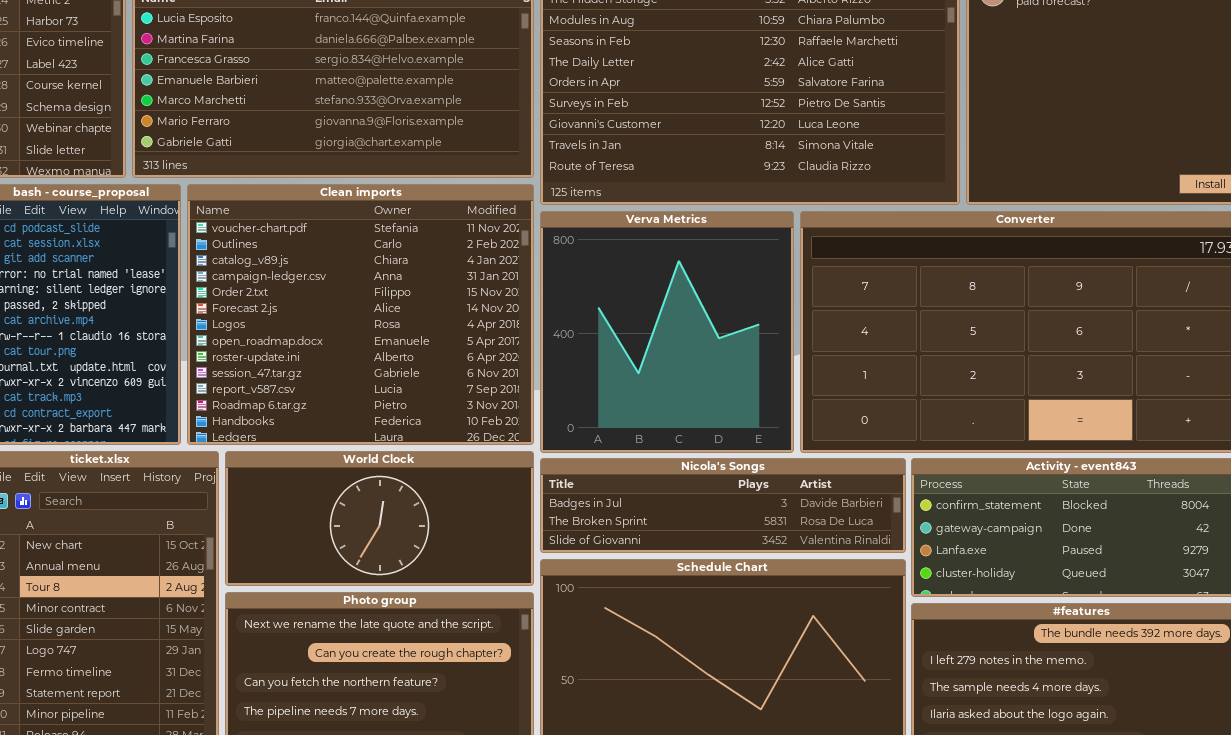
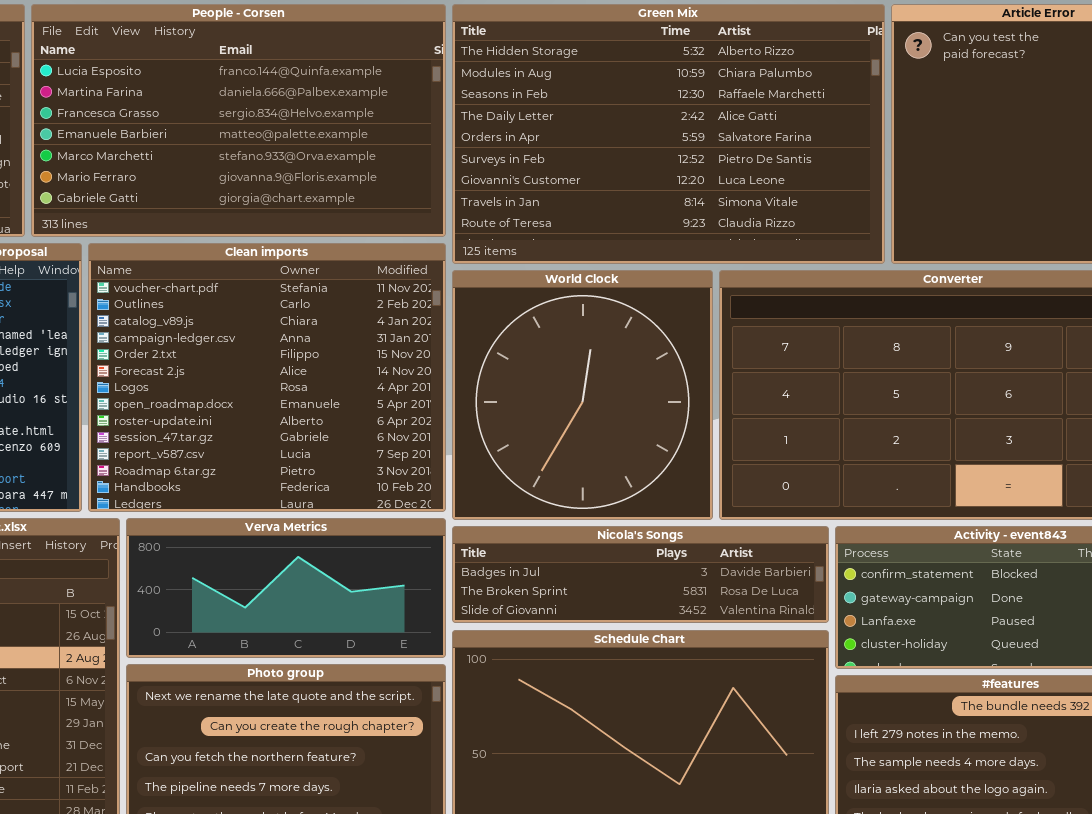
Verva Metrics: [540,211,794,453] -> [126,518,446,658], moved, resized
World Clock: [225,451,534,586] -> [452,270,713,520], moved, resized

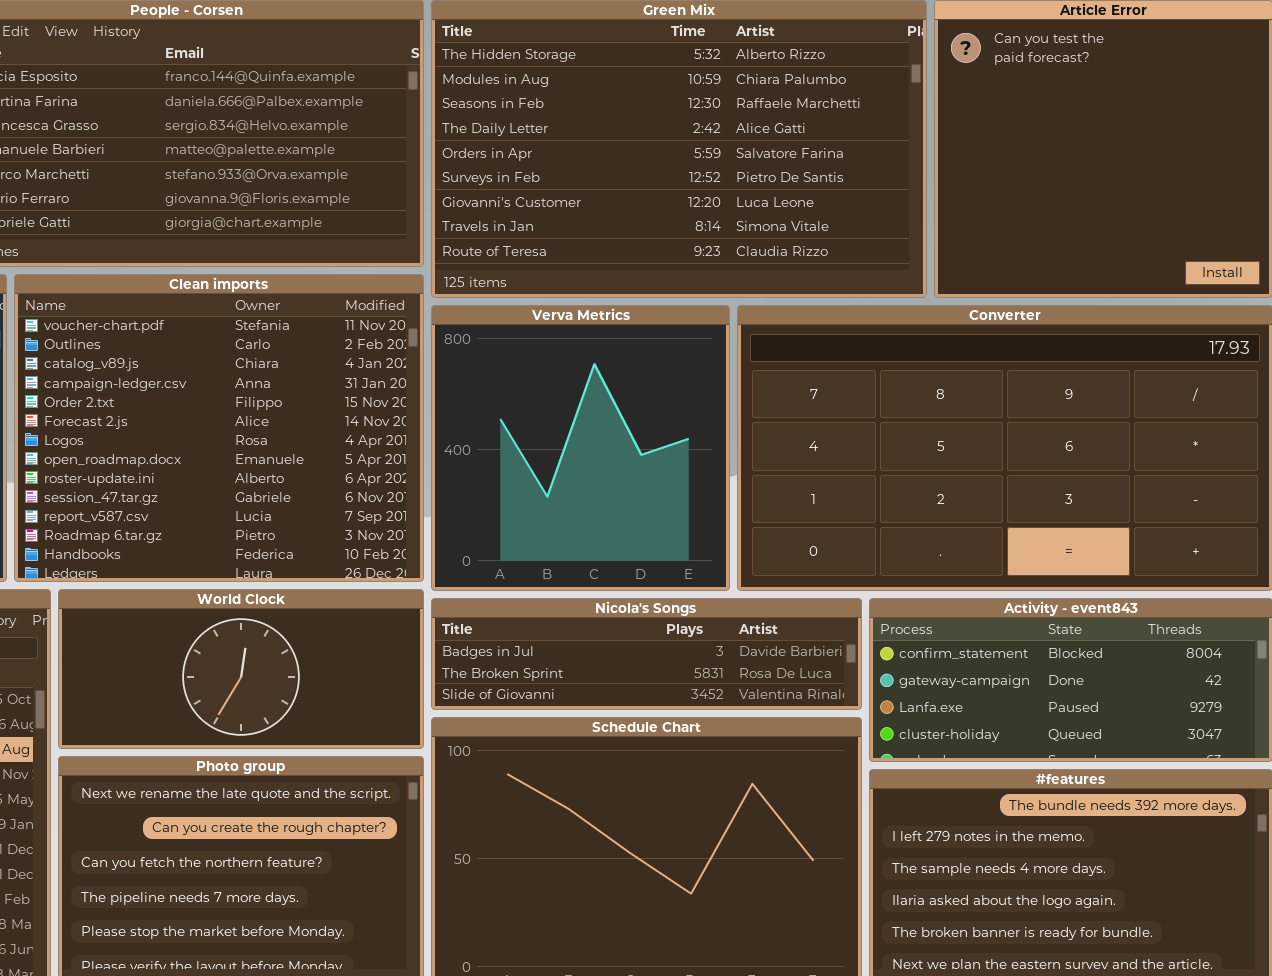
World Clock: [452,270,713,520] -> [58,589,424,749], moved, resized
Verva Metrics: [126,518,446,658] -> [431,305,730,591], moved, resized

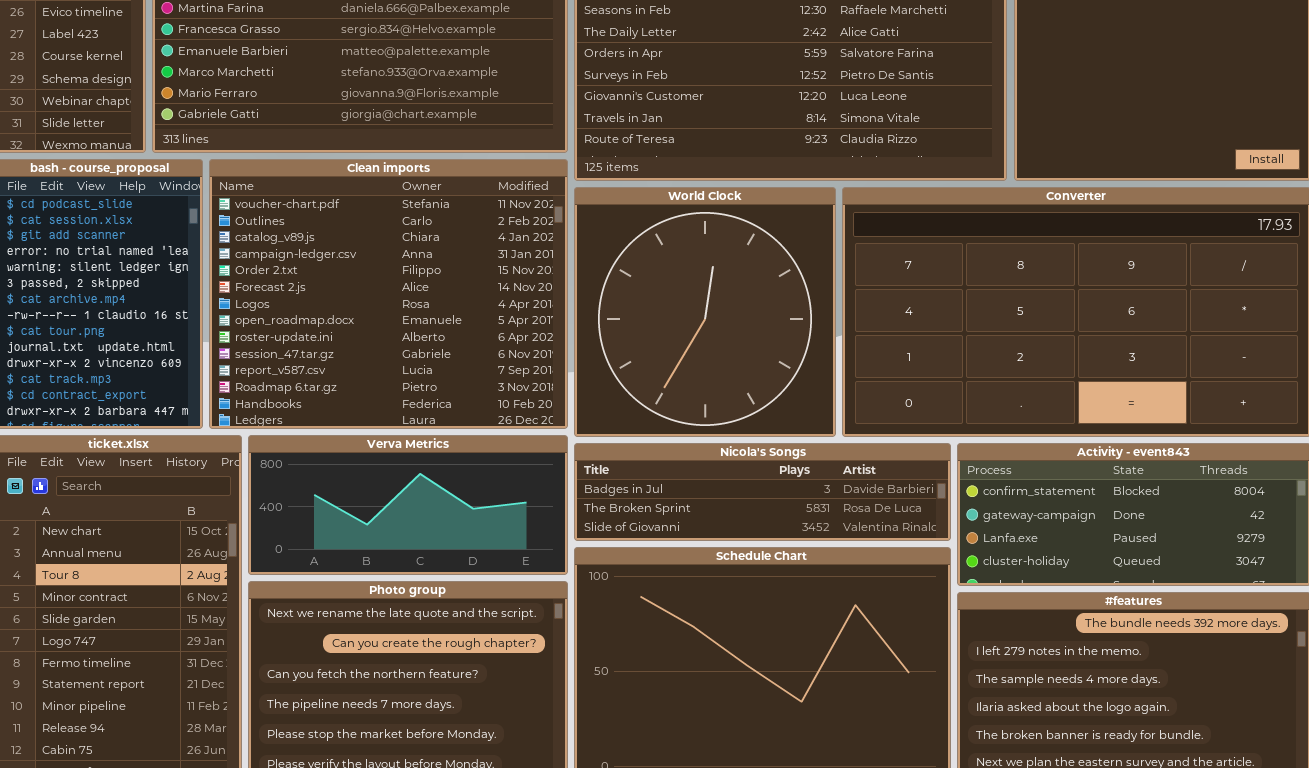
Verva Metrics: [431,305,730,591] -> [248,435,568,575], moved, resized
World Clock: [58,589,424,749] -> [574,187,836,437], moved, resized

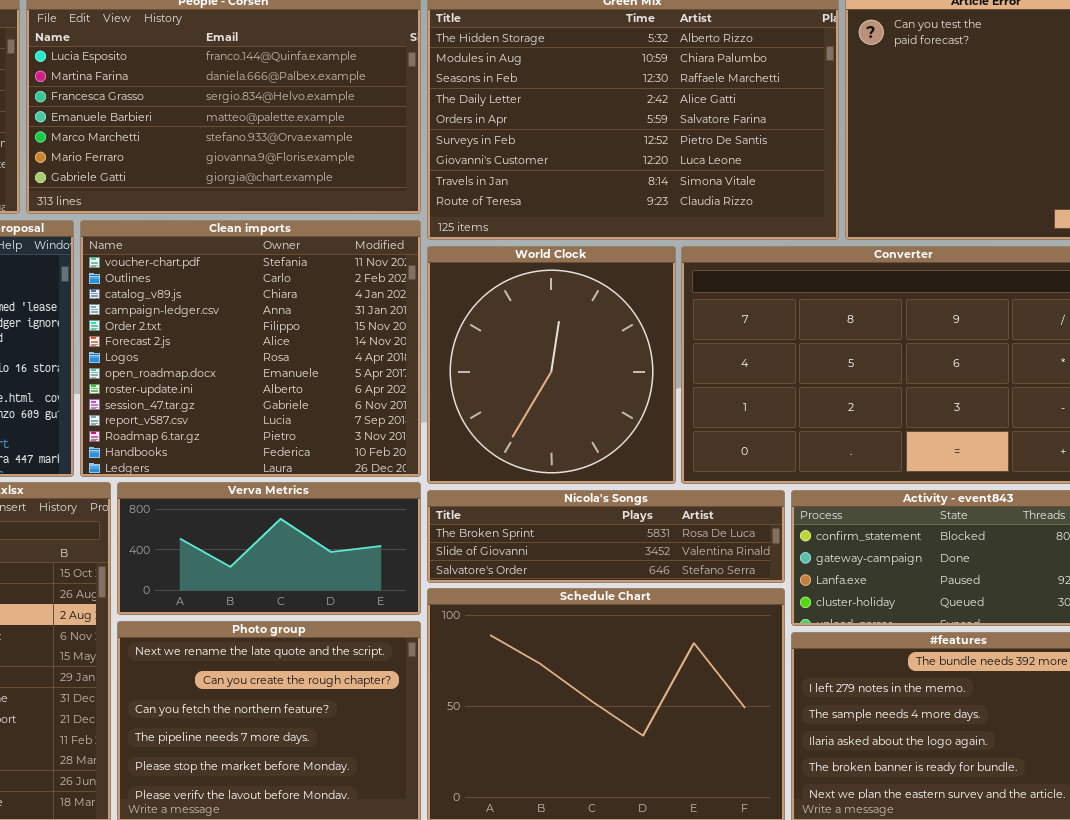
Nicola's Songs: [574,443,951,541] -> [427,490,785,583], scrolled down 1 row

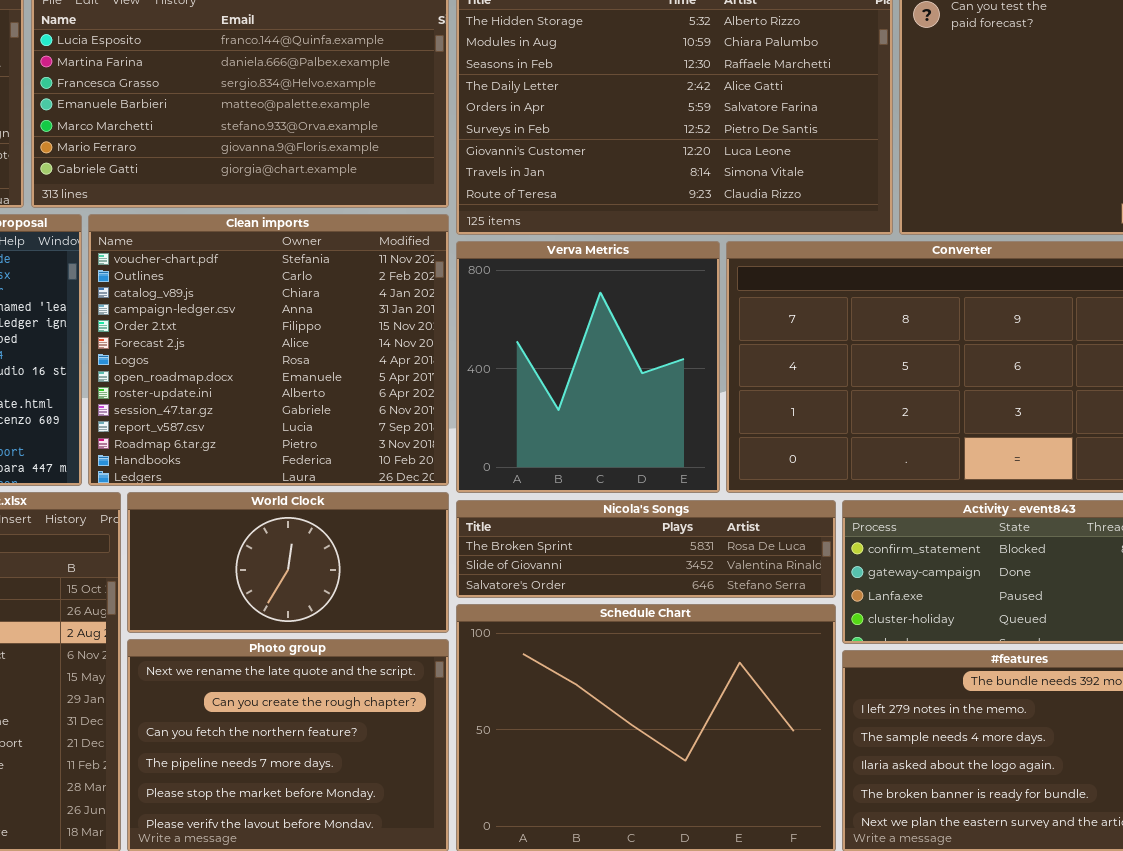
World Clock: [427,246,676,484] -> [127,492,449,633], moved, resized
Verva Metrics: [117,482,421,615] -> [456,241,720,493], moved, resized

